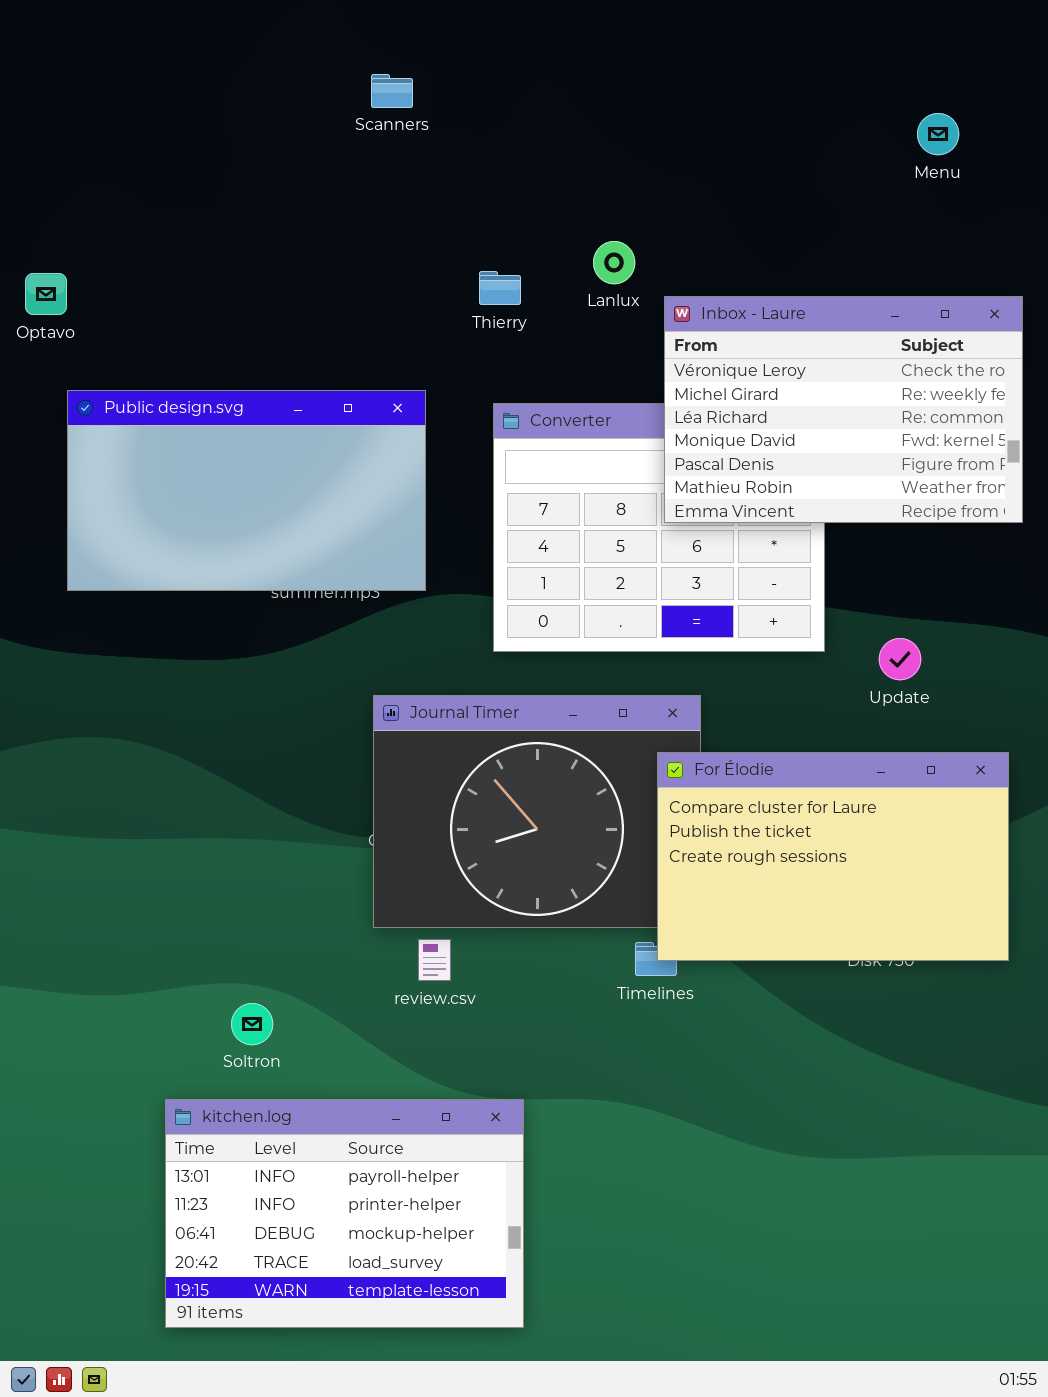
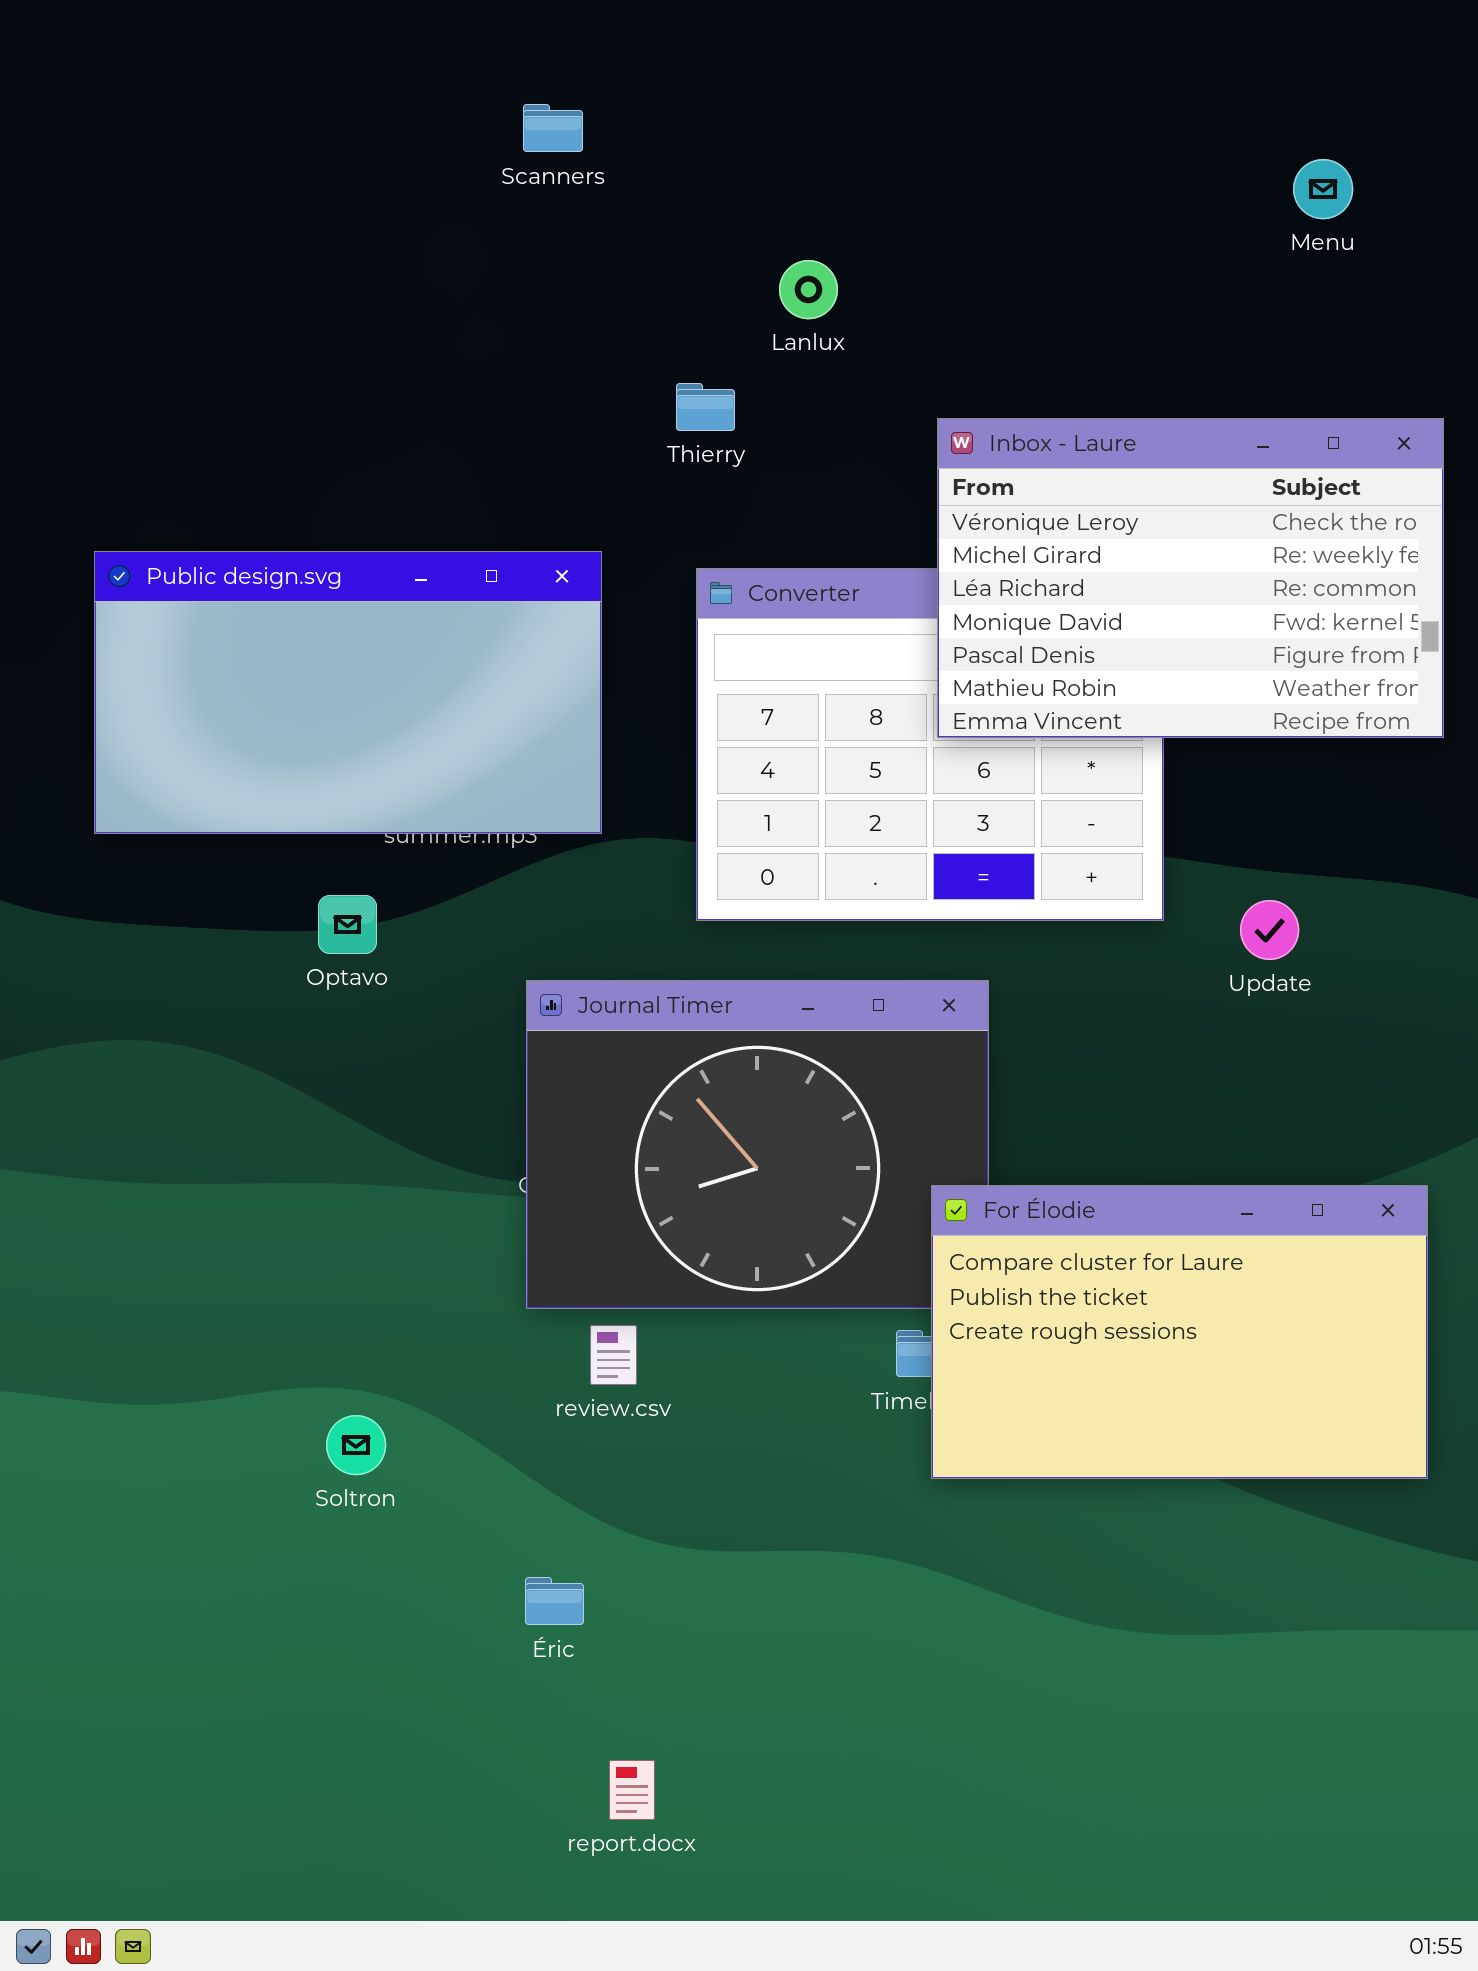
Lanlux: [593,241,635,284] -> [779,260,838,319], moved
Optavo: [25,273,67,315] -> [318,895,377,954], moved
For Élodie: [657,752,1009,961] -> [931,1185,1428,1479], moved
kitchen.log: [165,1099,524,1328] -> none, closed

